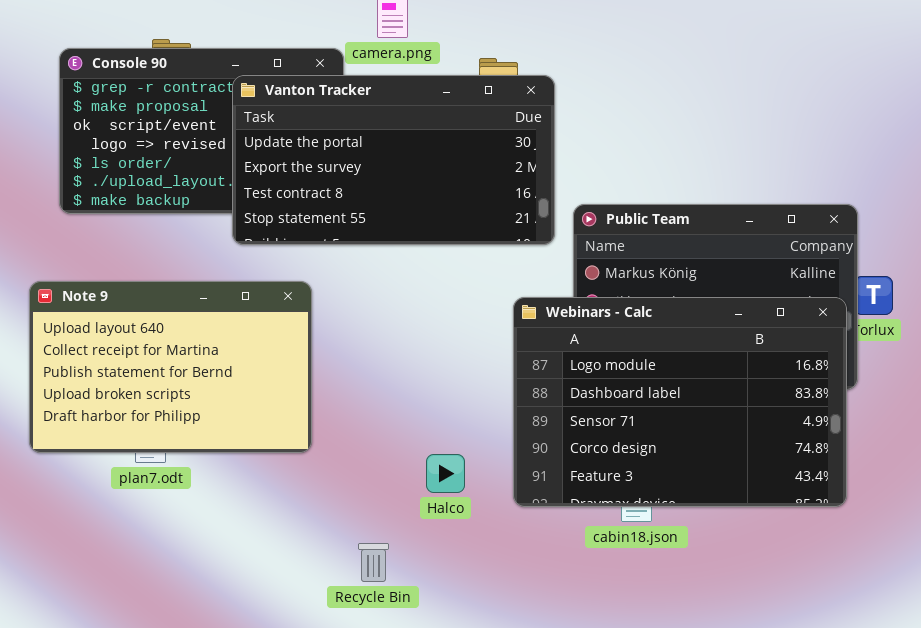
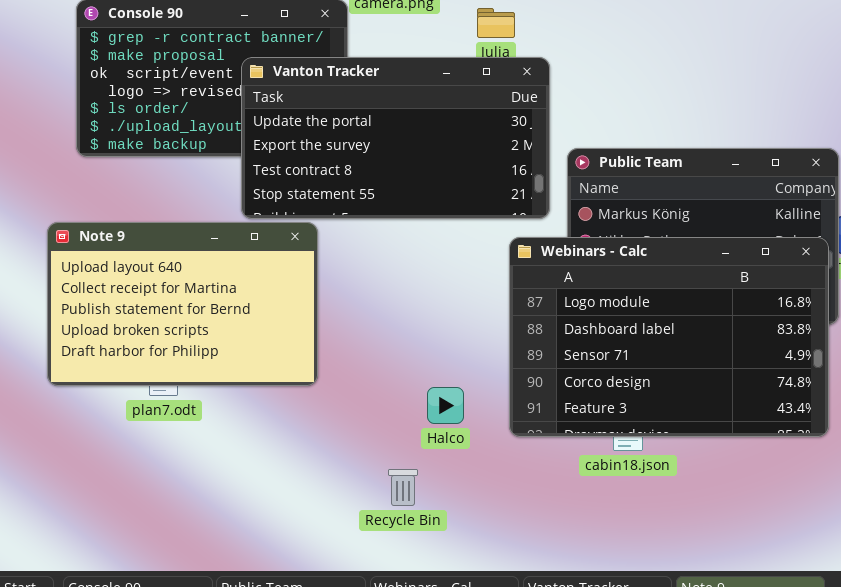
Vanton Tracker: [232,75,555,245] -> [241,57,550,219], moved
Recycle Bin: [358,543,389,582] -> [388,469,418,506], moved

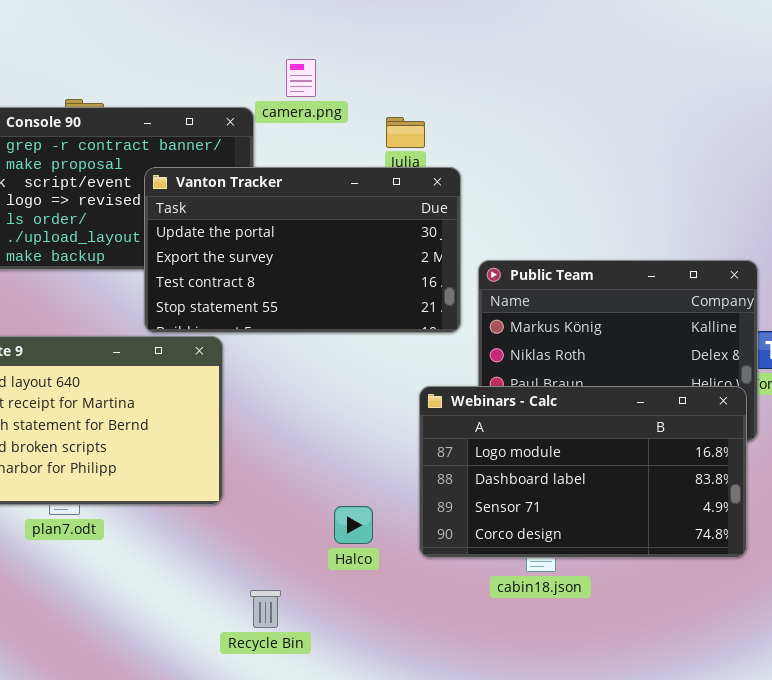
Webinars - Calc: [509,237,829,437] -> [419,386,747,558], resized
Recycle Bin: [388,469,418,506] -> [250,590,281,628], moved

